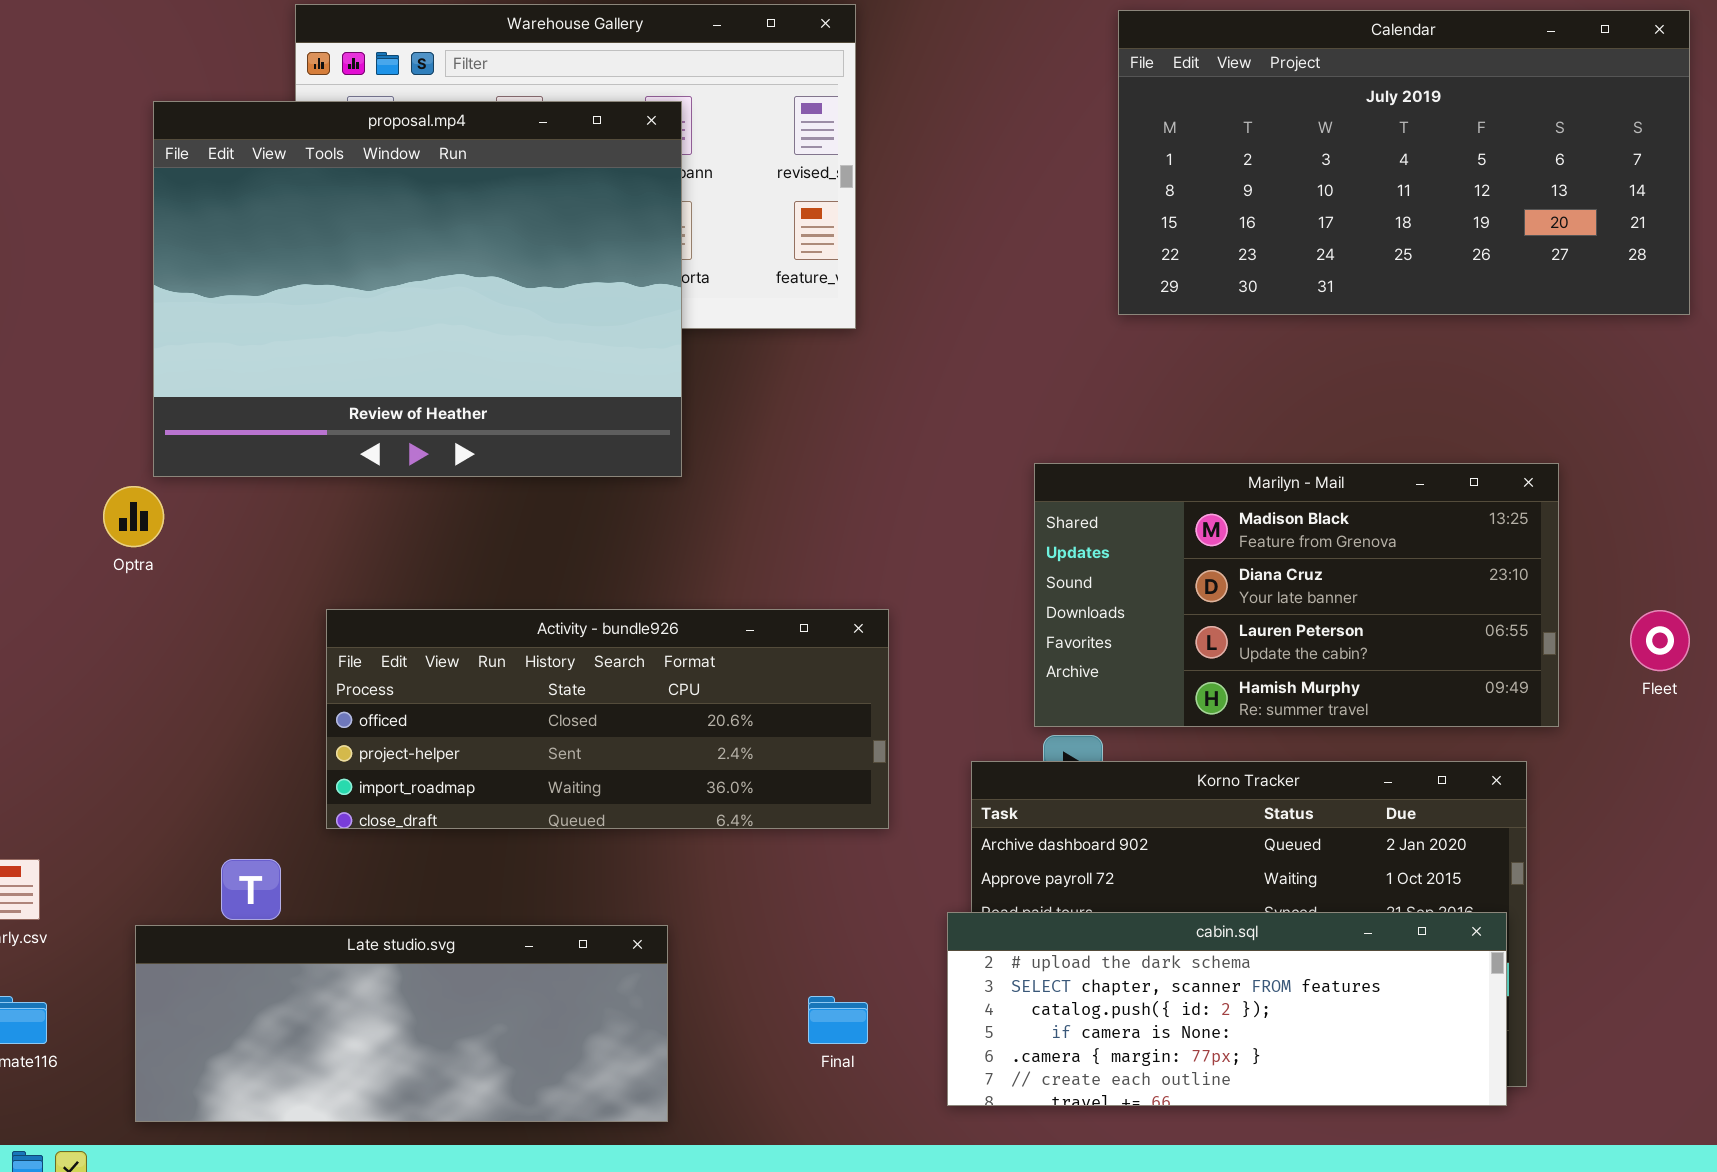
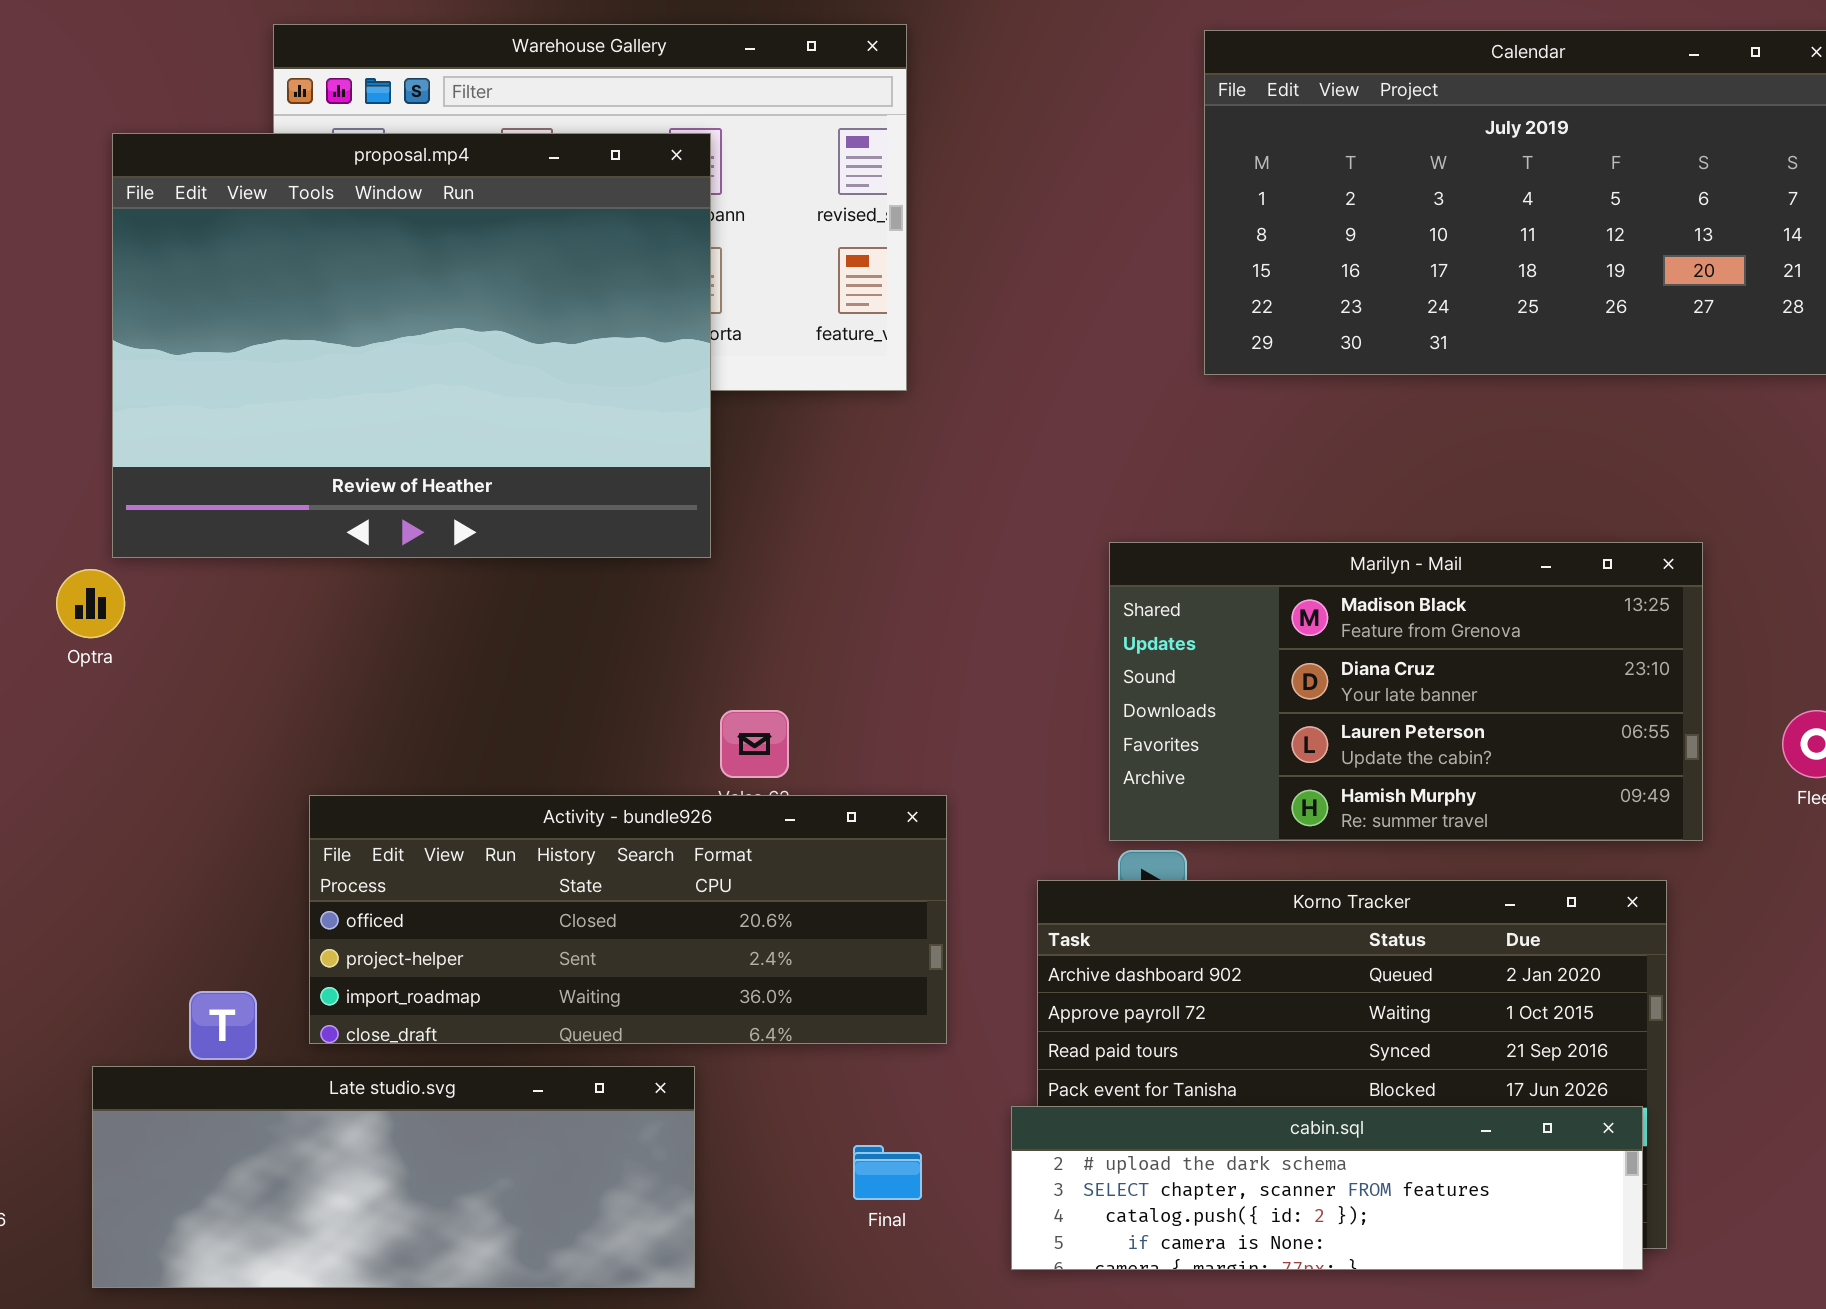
Activity - bundle926: [326,609,889,829] -> [309,795,947,1044], moved
cabin.sql: [947,912,1507,1106] -> [1011,1106,1643,1270], resized

